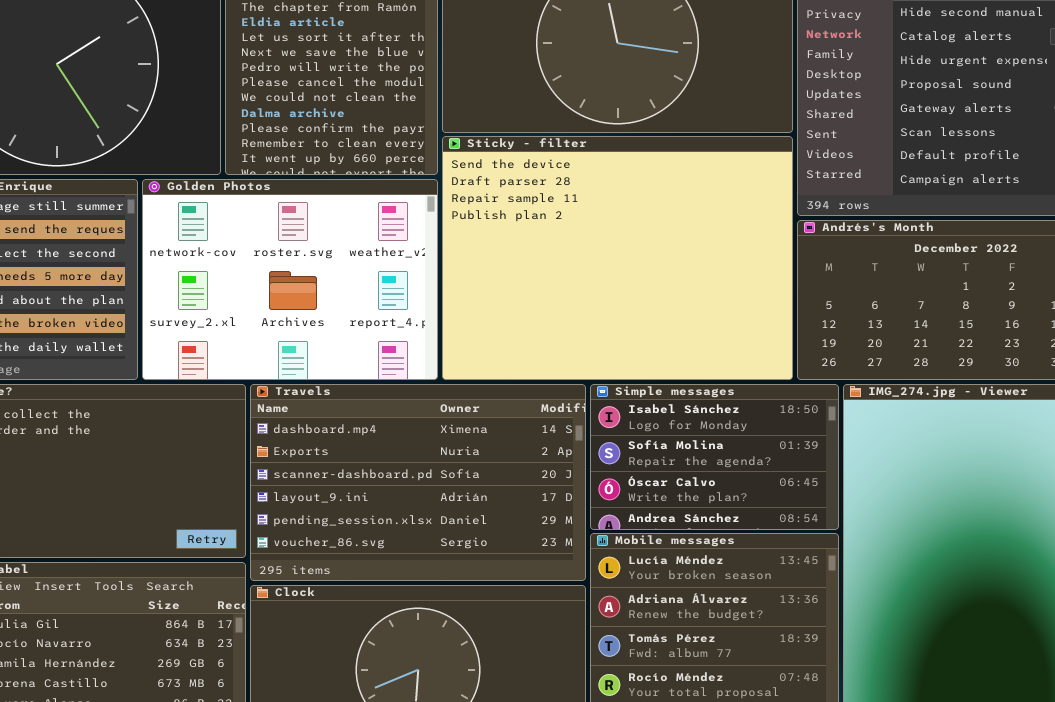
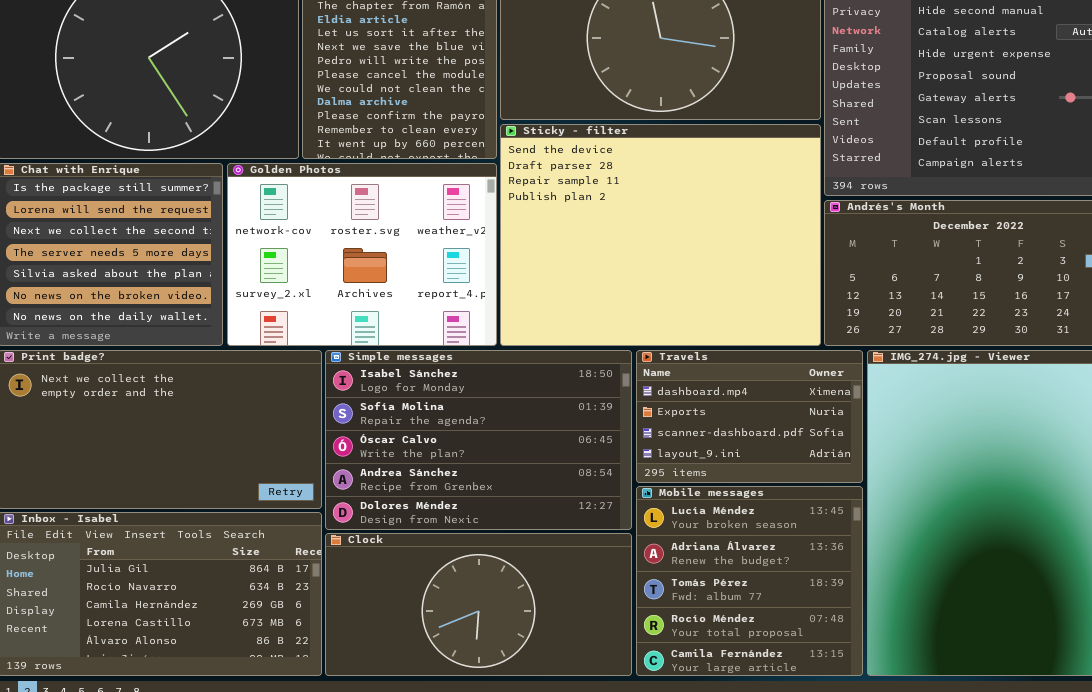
Travels: [250,384,586,581] -> [636,350,863,483], moved, resized
Simple messages: [590,384,839,530] -> [325,350,632,530], moved, resized

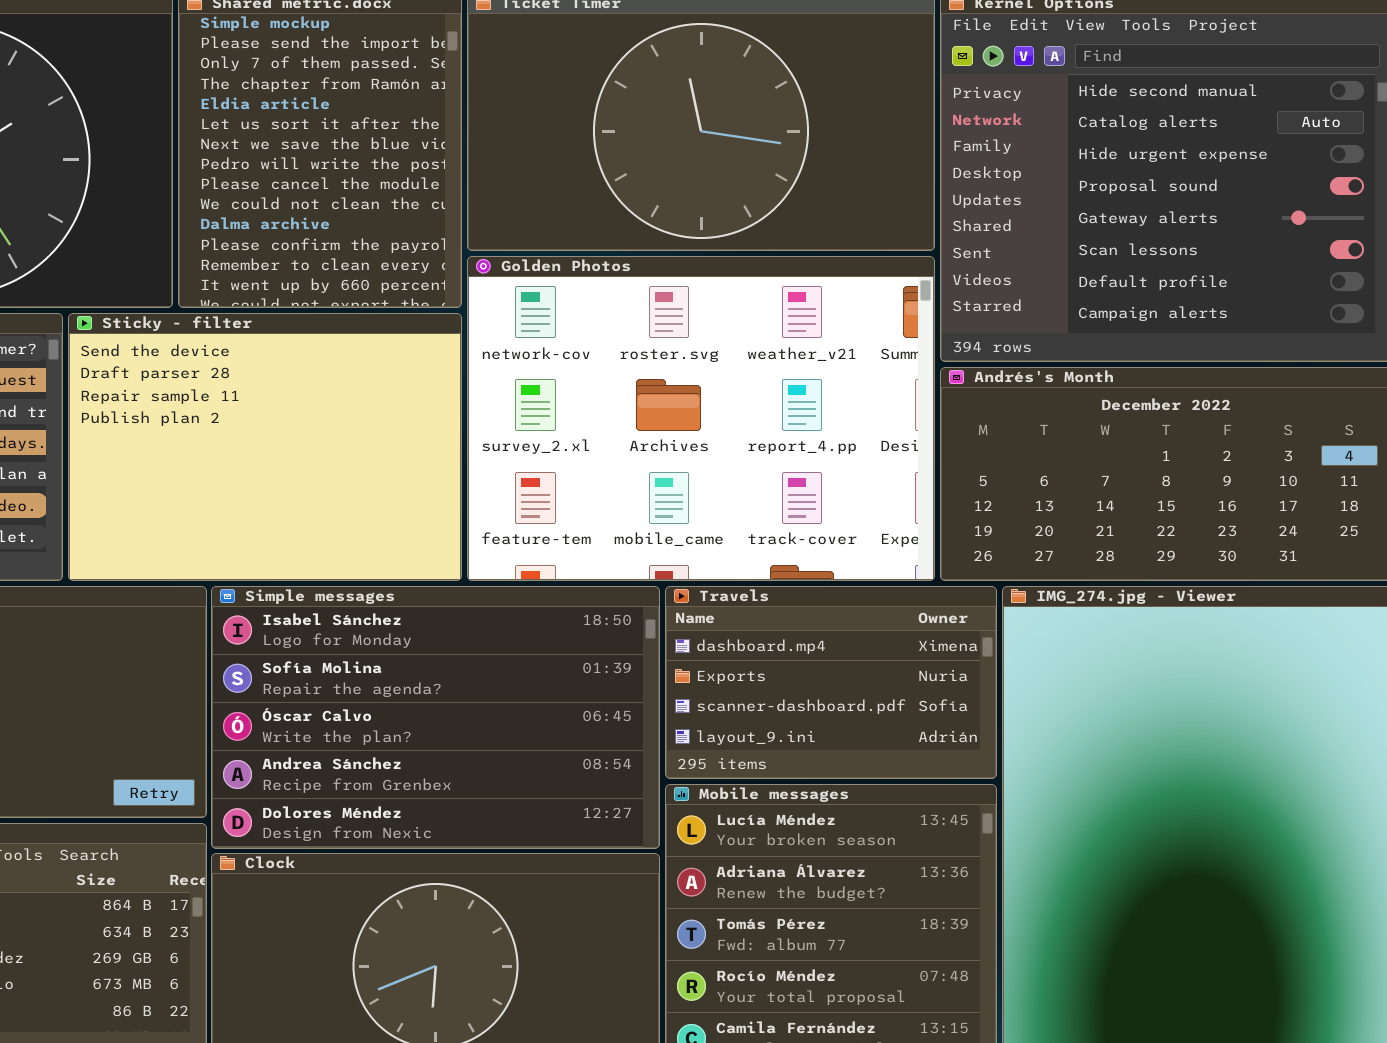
Sticky - filter: [500,124,821,346] -> [68,313,462,581], moved, resized
Golden Photos: [227,163,497,346] -> [467,256,935,581], moved, resized

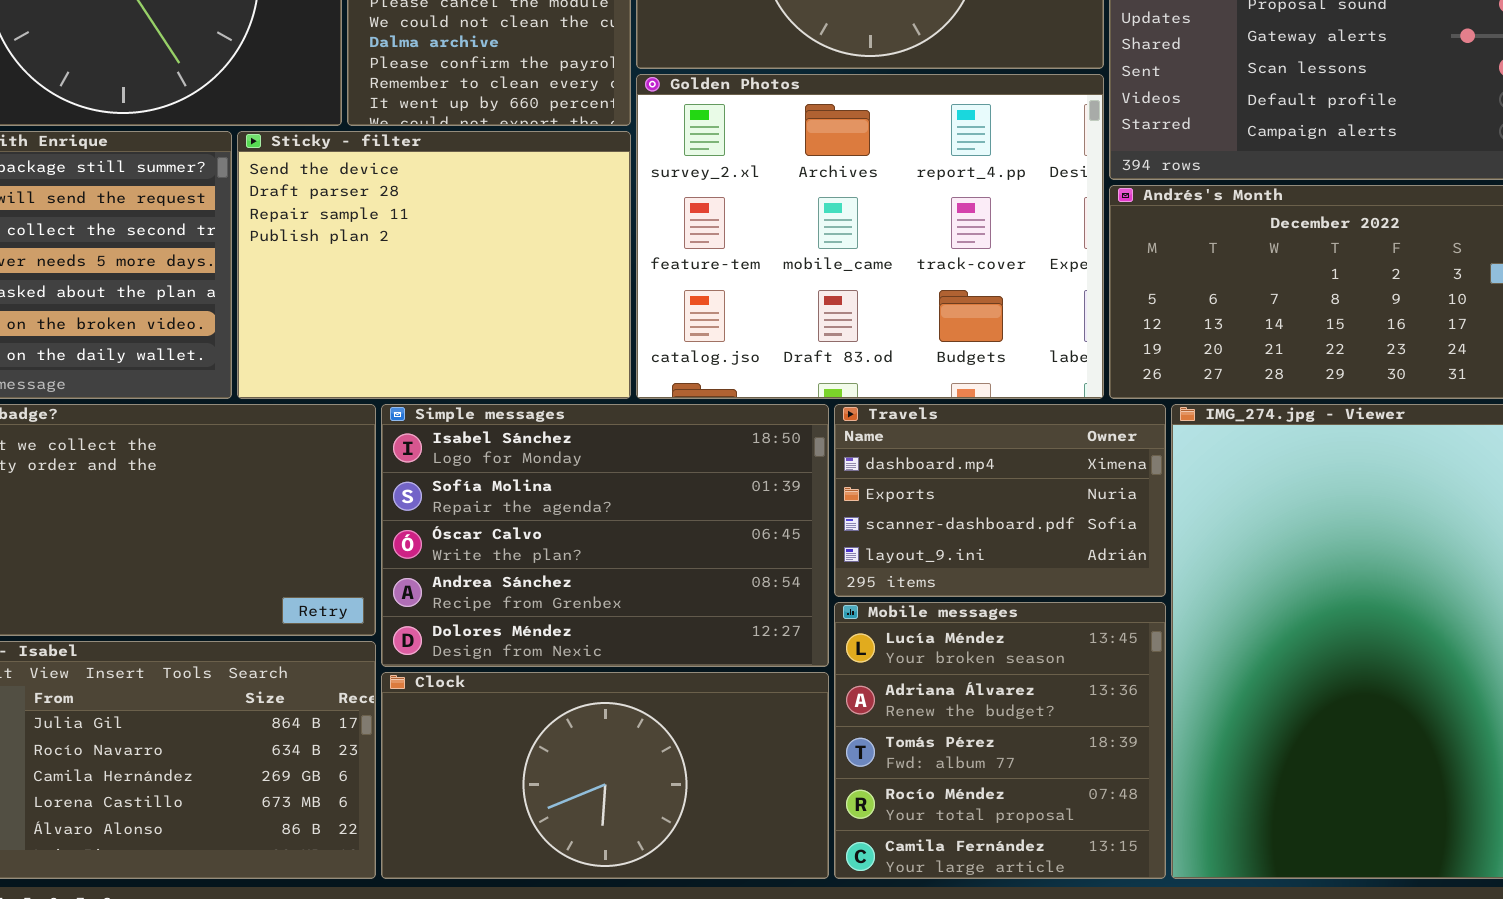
Golden Photos: [467,256,935,581] -> [636,74,1104,399], scrolled down 1 row

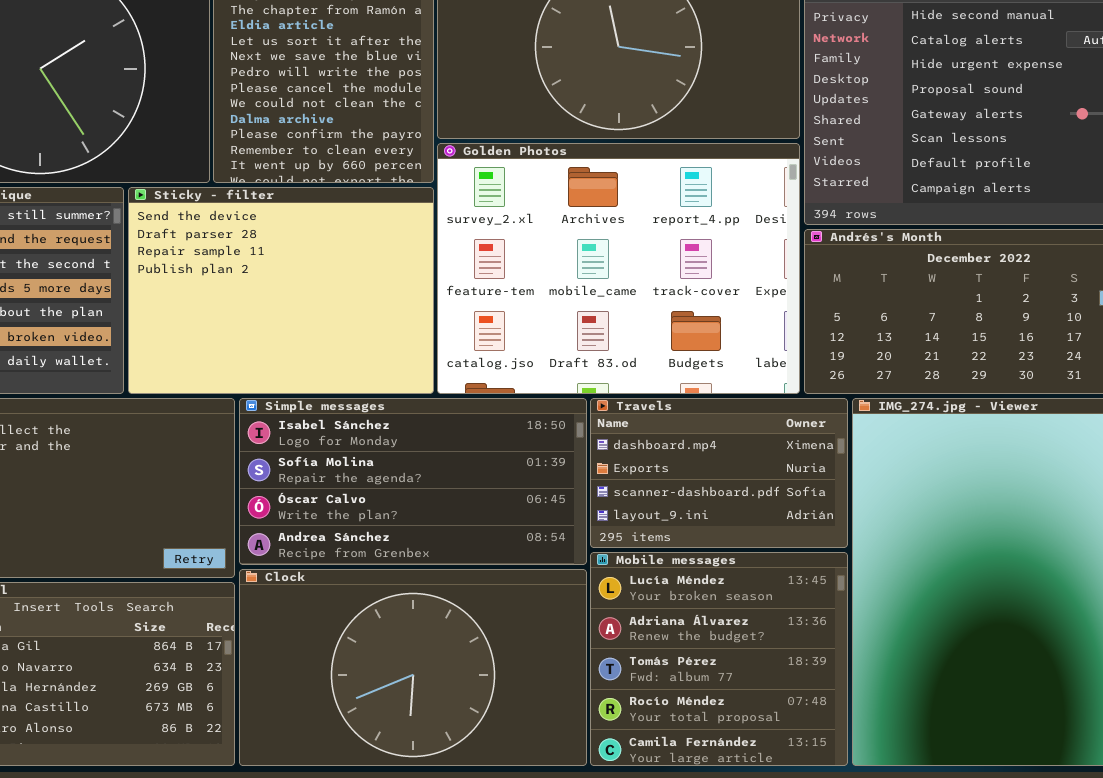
Simple messages: [381,404,829,667] -> [239,398,587,565], resized
Clock: [381,672,829,879] -> [239,569,587,766], resized

